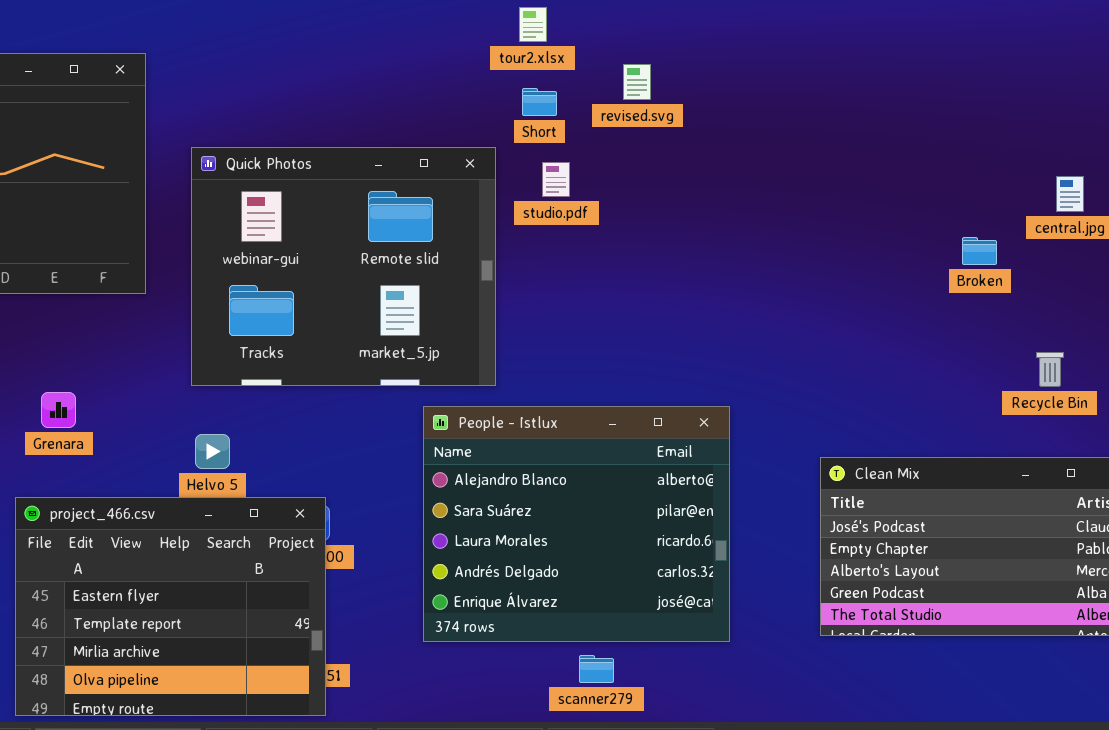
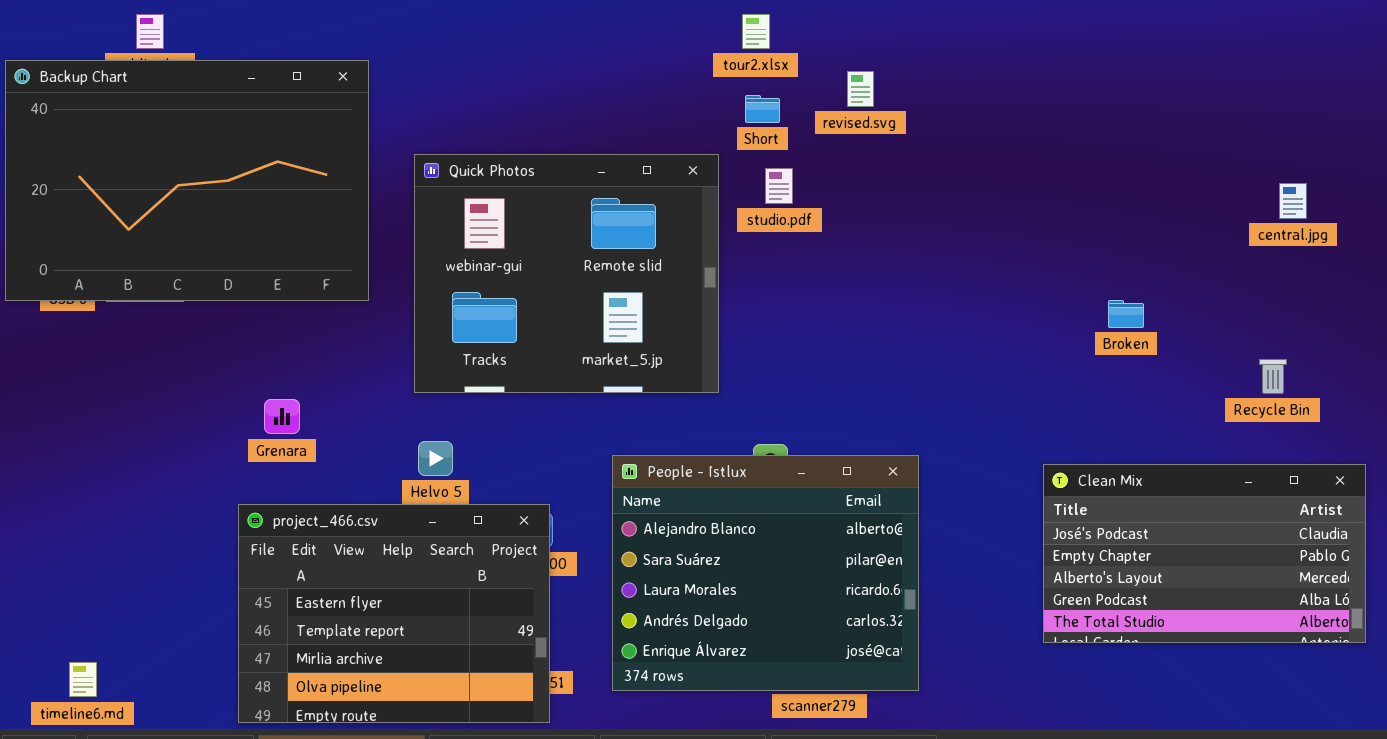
Broken: [962,237,997,265] -> [1108,300,1144,328], moved
People - Istlux: [423,406,730,642] -> [612,455,919,691], moved

